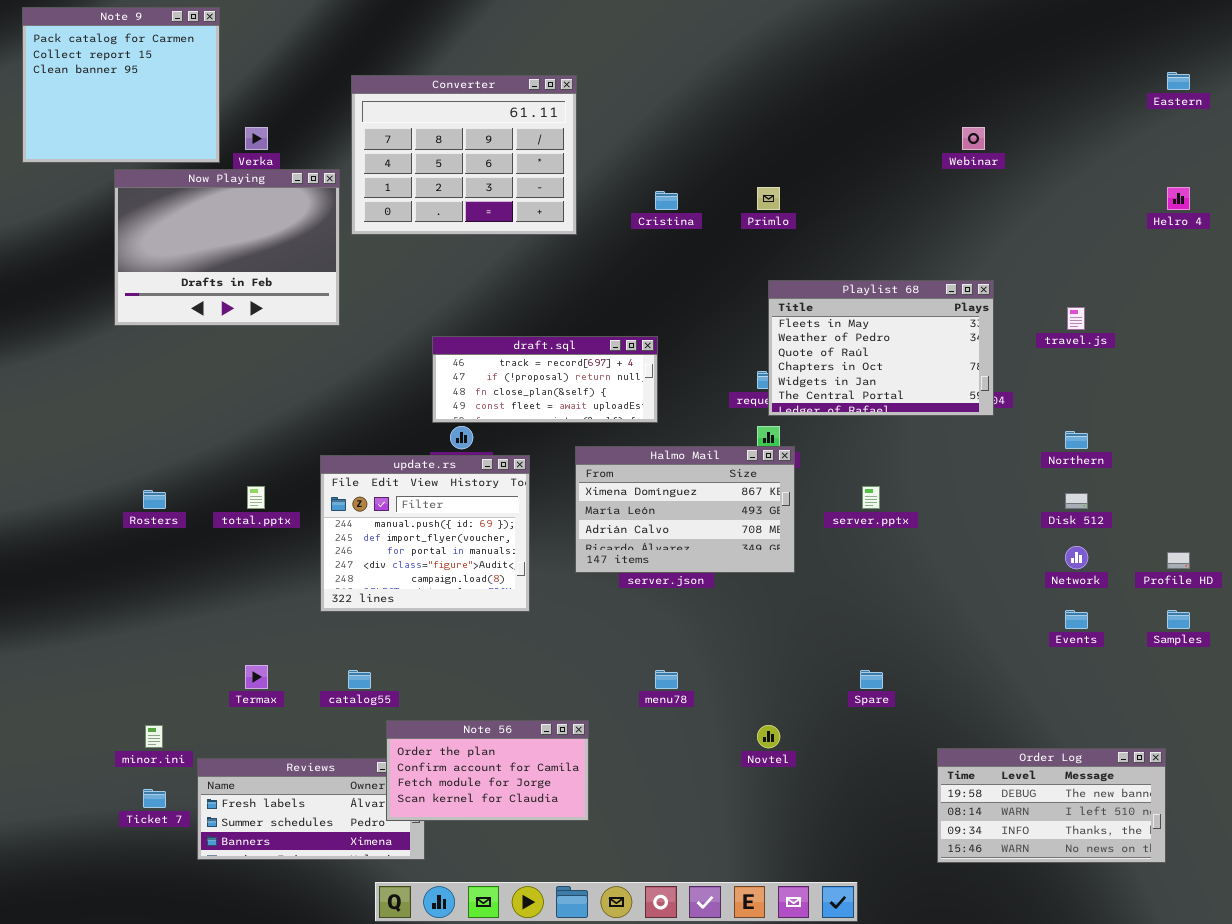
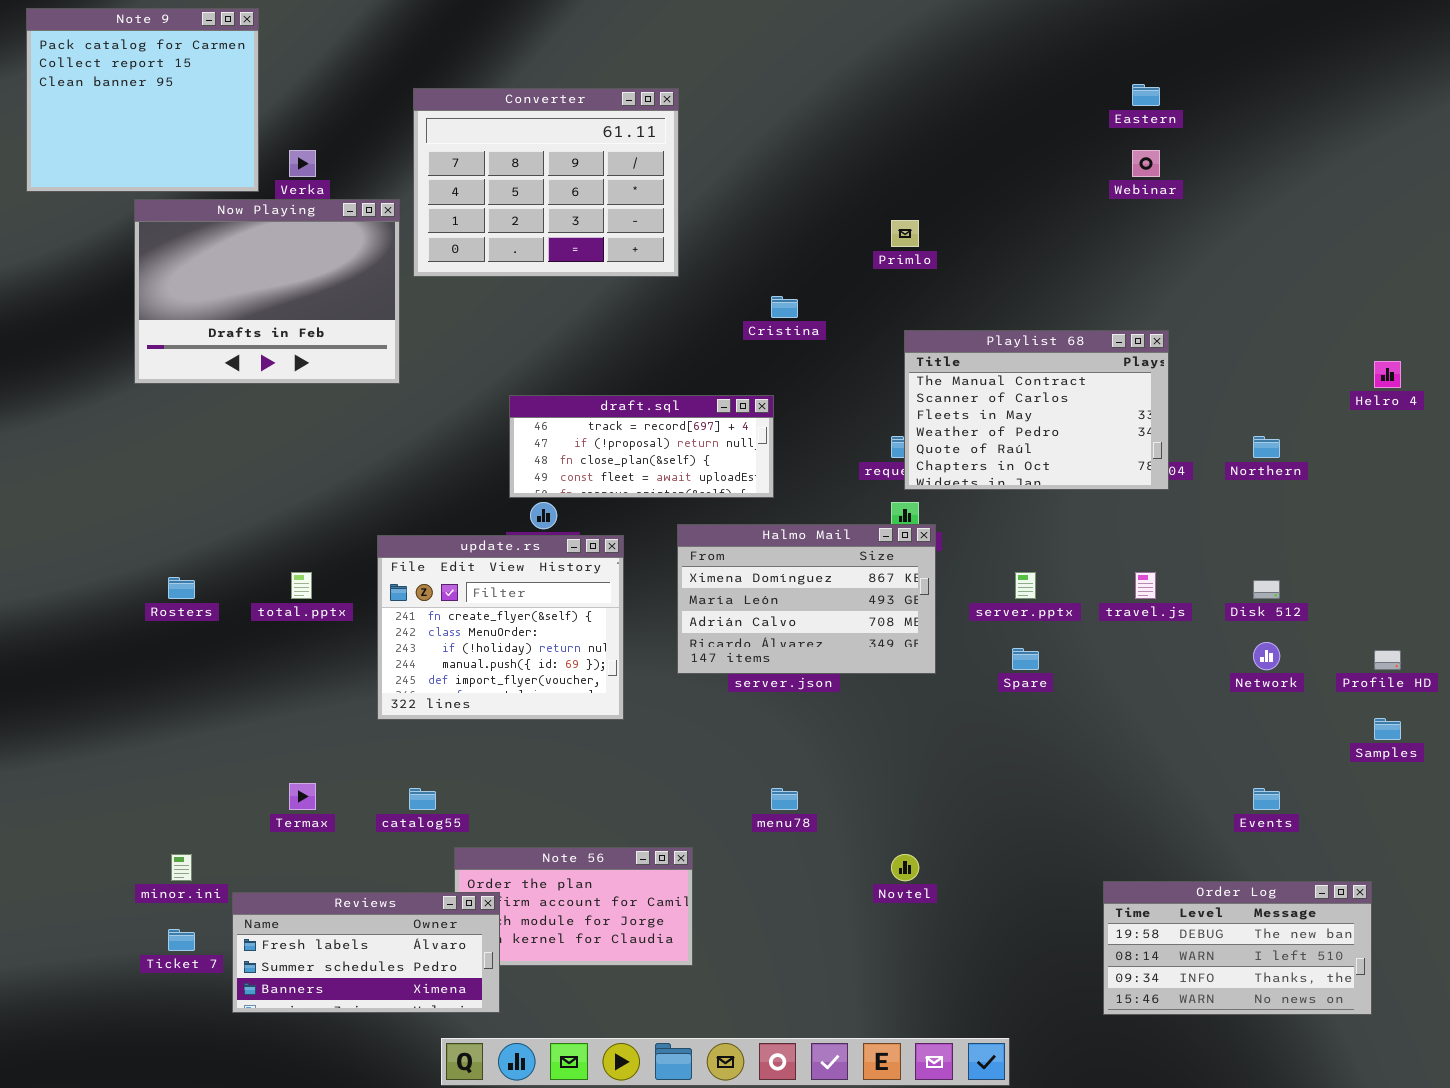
Eastern: [1167,72,1190,90] -> [1132,84,1160,106], moved
Helro 4: [1167,187,1190,210] -> [1374,361,1401,388], moved
Cristina: [655,191,678,210] -> [771,296,798,318], moved
Playlist 68: [768,280,994,416] -> [904,330,1169,490], scrolled up 2 rows
travel.js: [1067,307,1085,330] -> [1135,572,1156,599], moved
Northern: [1065,431,1088,449] -> [1253,436,1280,458], moved
update.rs: [320,455,530,612] -> [377,535,624,720], scrolled up 3 rows
Events: [1065,610,1088,629] -> [1253,788,1280,810], moved
Spare: [860,670,883,689] -> [1012,648,1039,670], moved
Reviews: [197,758,425,860] -> [232,892,500,1013], raised

